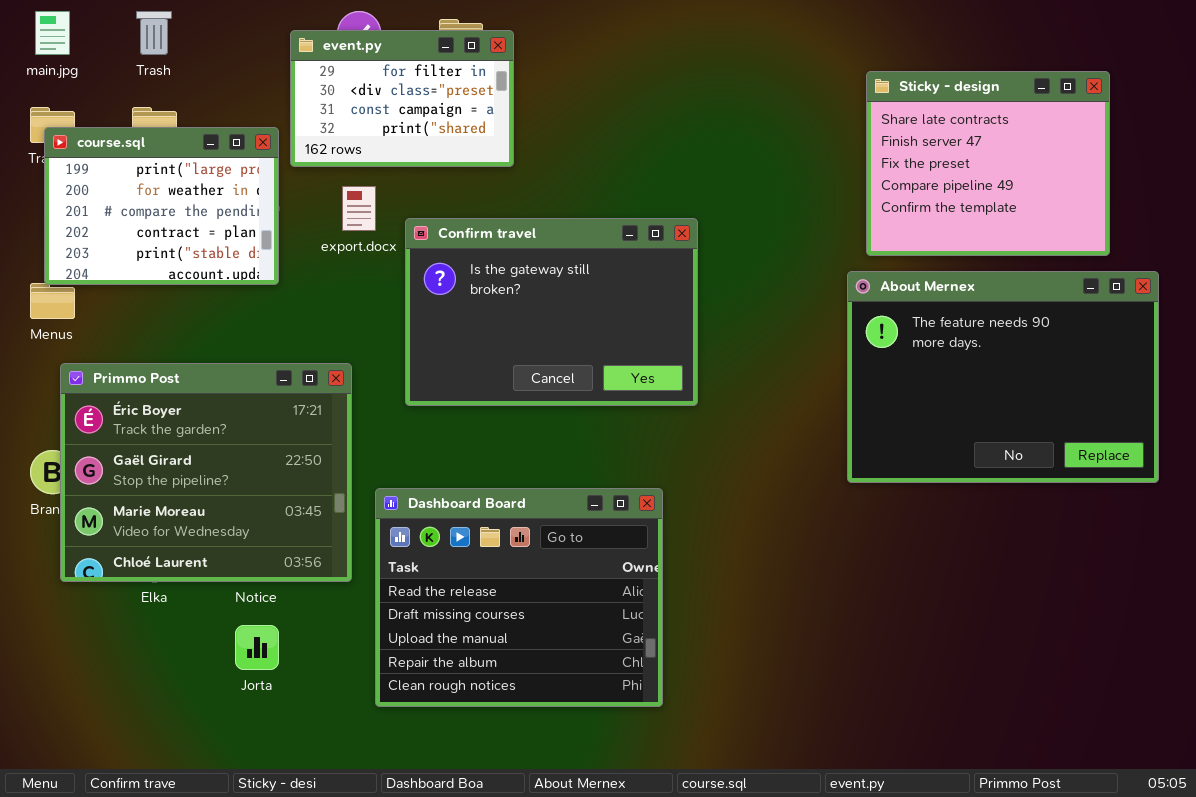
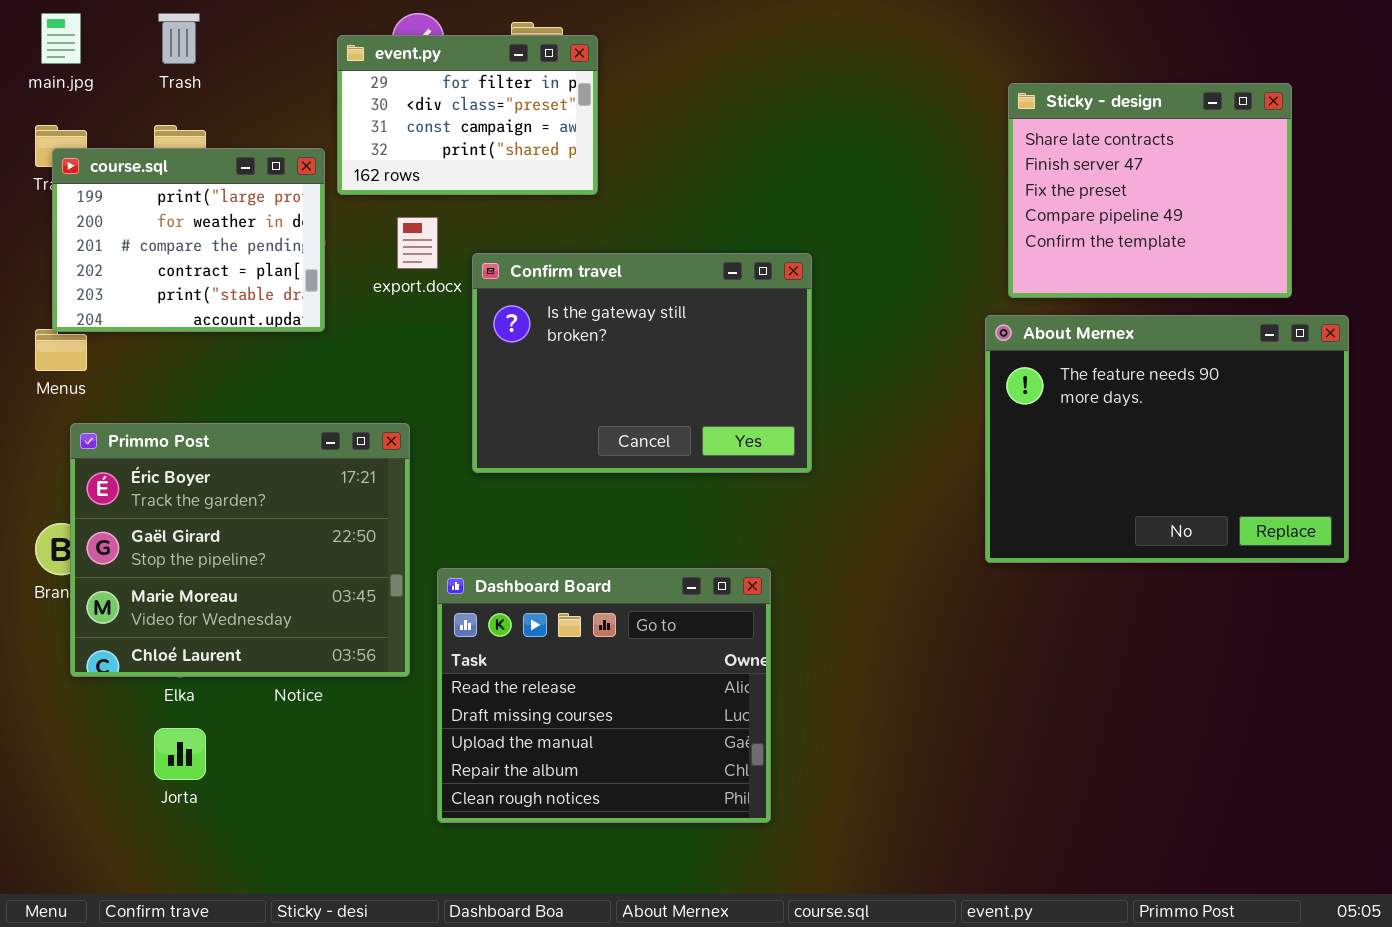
Jorta: [235,625,279,670] -> [154,728,206,780], moved

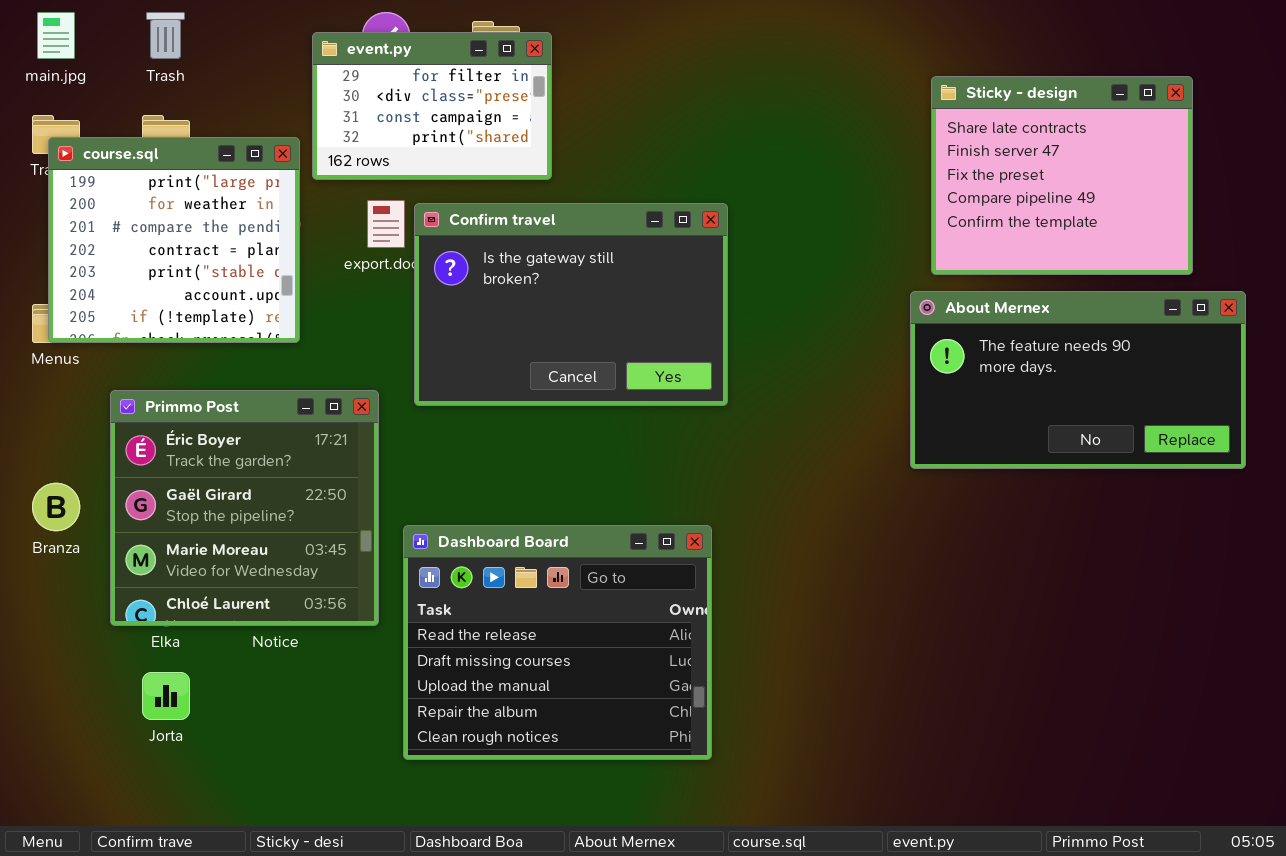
course.sql: [52,148,325,332] -> [48,137,300,343], resized
Confirm travel: [472,253,812,473] -> [414,203,728,406], moved
About Mernex: [985,315,1349,563] -> [910,291,1246,469], resized
Primmo Post: [70,423,410,677] -> [110,390,379,626], resized

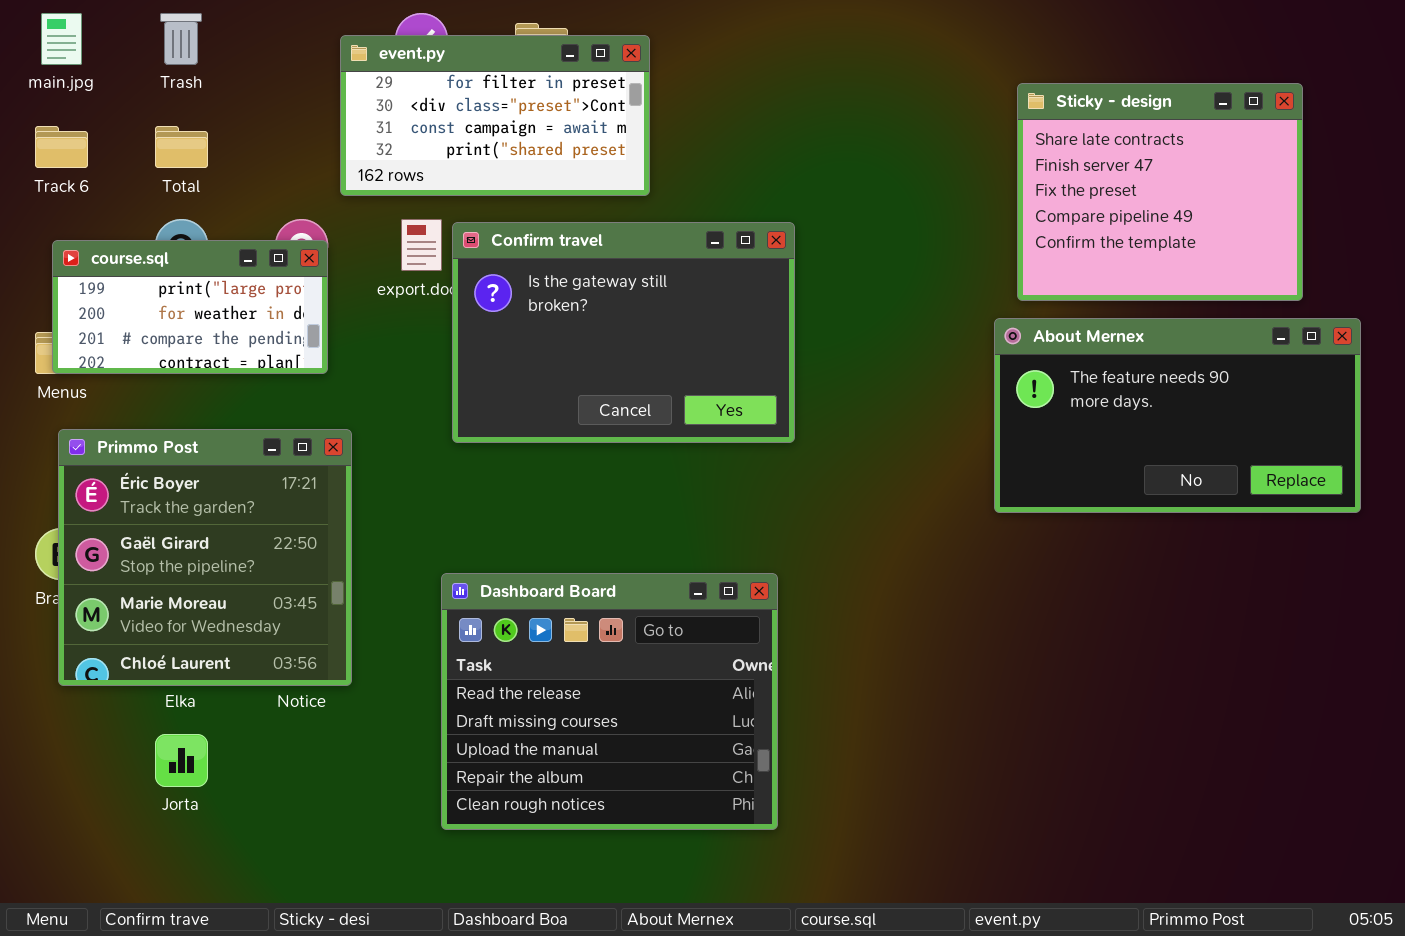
event.py: [312,32,552,180] -> [340,35,650,196], resized
course.sql: [48,137,300,343] -> [52,240,328,374], resized
Primmo Post: [110,390,379,626] -> [58,429,352,686], moved

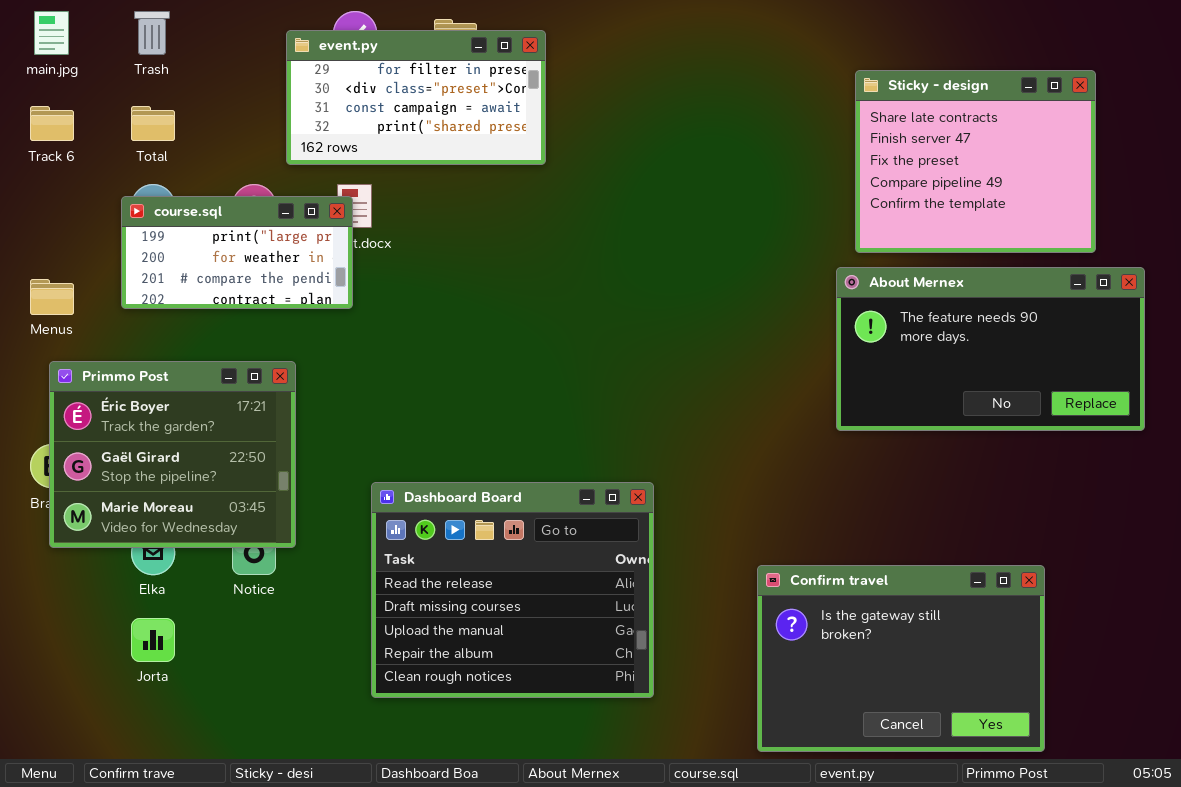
Confirm travel: [452,222,795,443] -> [757,565,1045,752], moved
course.sql: [52,240,328,374] -> [121,196,353,309], moved
Primmo Post: [58,429,352,686] -> [49,361,296,548], resized

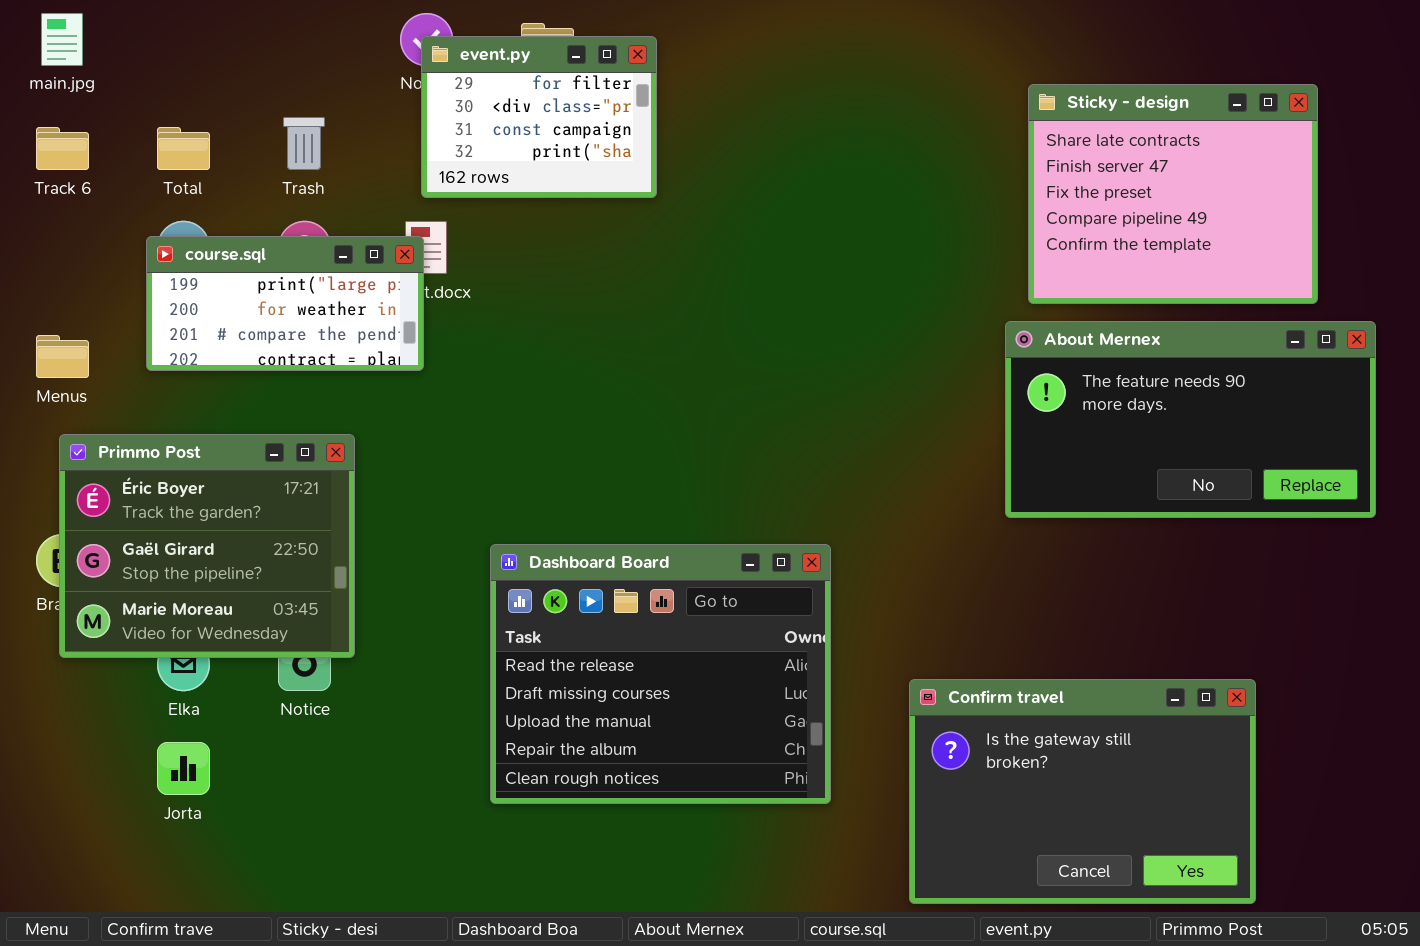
Trash: [134,11,170,55] -> [283,117,325,170], moved
event.py: [286,30,546,165] -> [421,36,657,198], resized
Dashboard Board: [371,482,654,698] -> [490,544,831,804], moved

